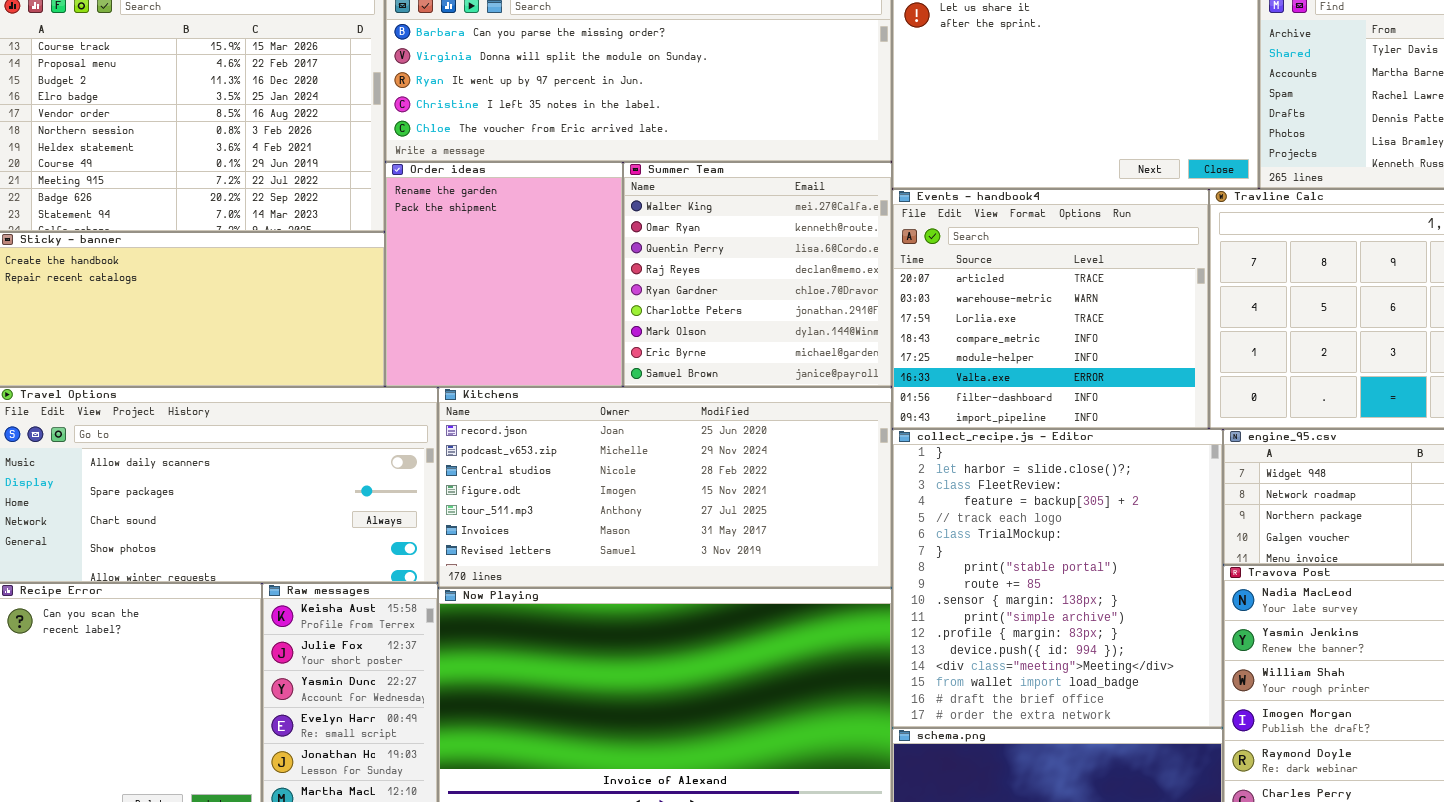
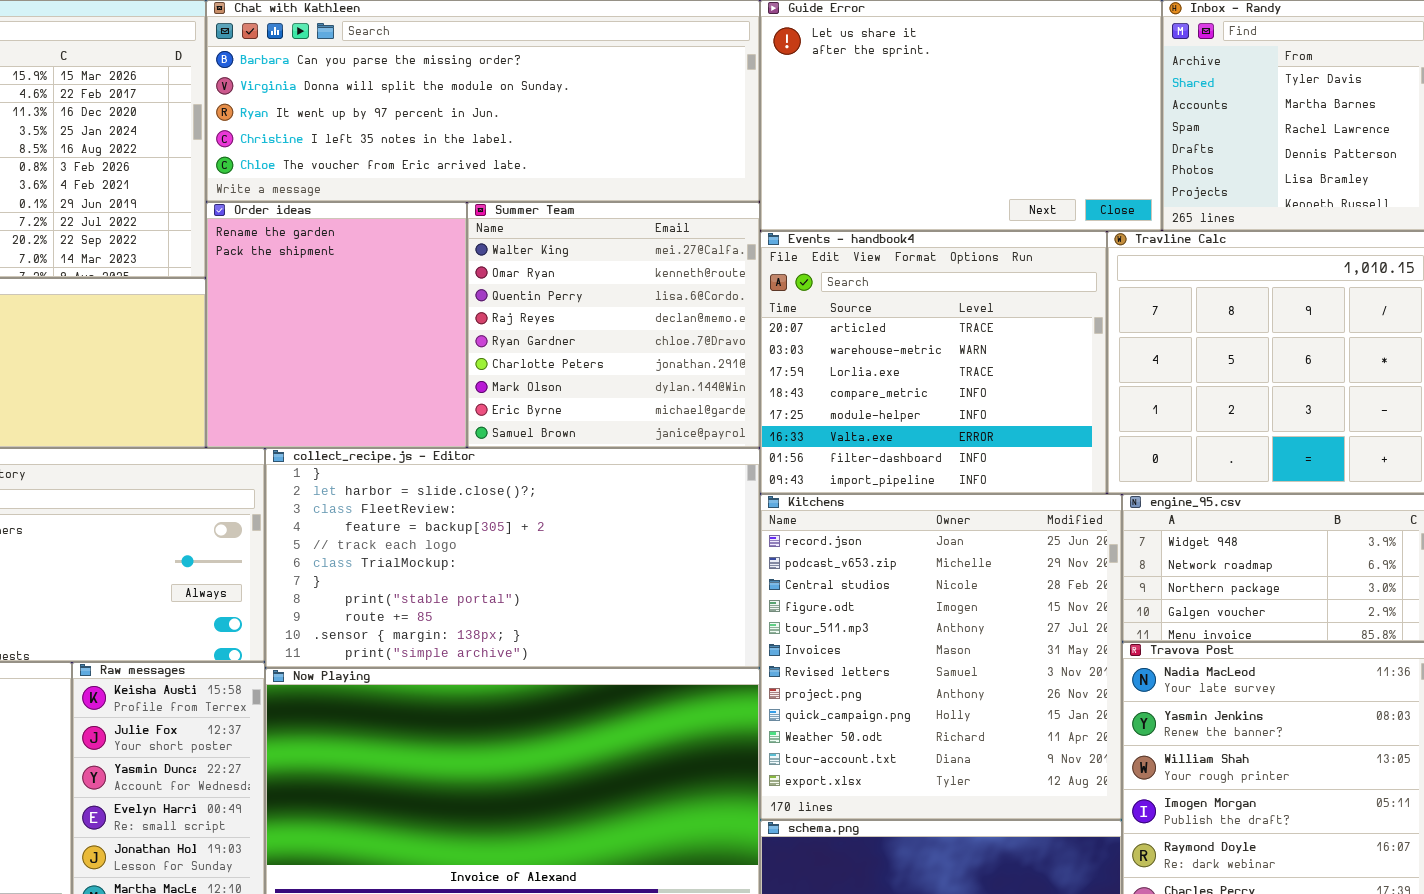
Kitchens: [438,387,892,588] -> [760,494,1122,820], moved, resized
collect_recipe.js - Editor: [892,429,1223,728] -> [265,448,760,668], moved, resized

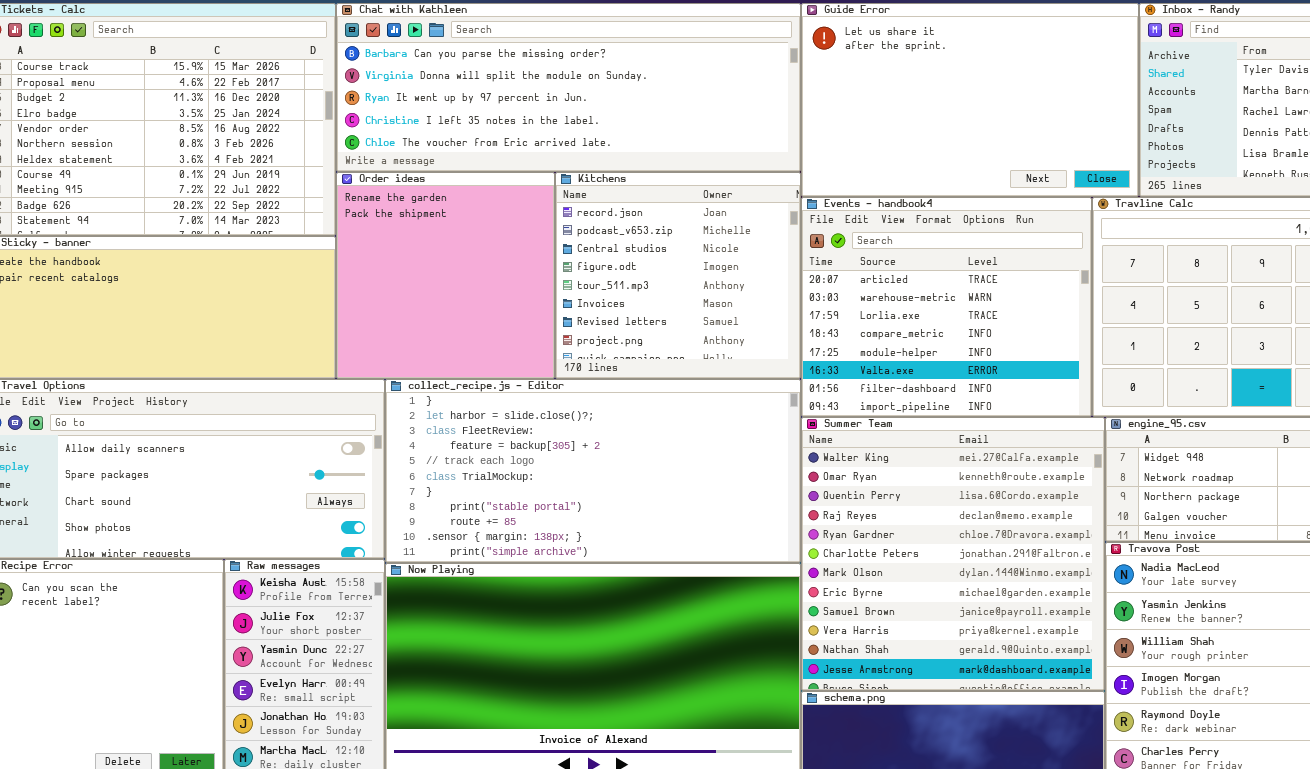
Summer Team: [467,202,760,448] -> [801,417,1105,691], moved, resized
Kitchens: [760,494,1122,820] -> [555,172,801,379], moved, resized

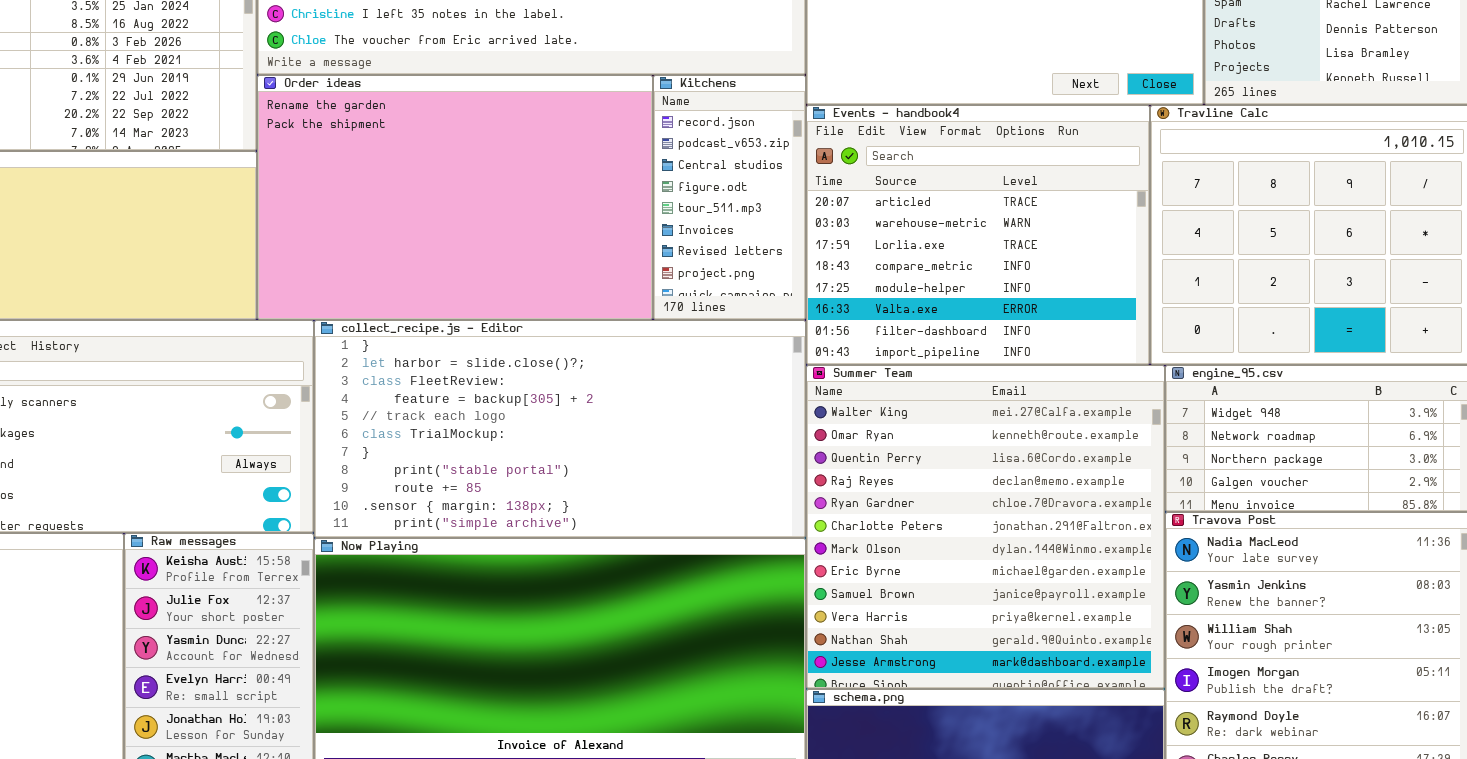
Order ideas: [336,172,555,379] -> [257,75,653,320], resized
Kitchens: [555,172,801,379] -> [653,75,806,320], resized

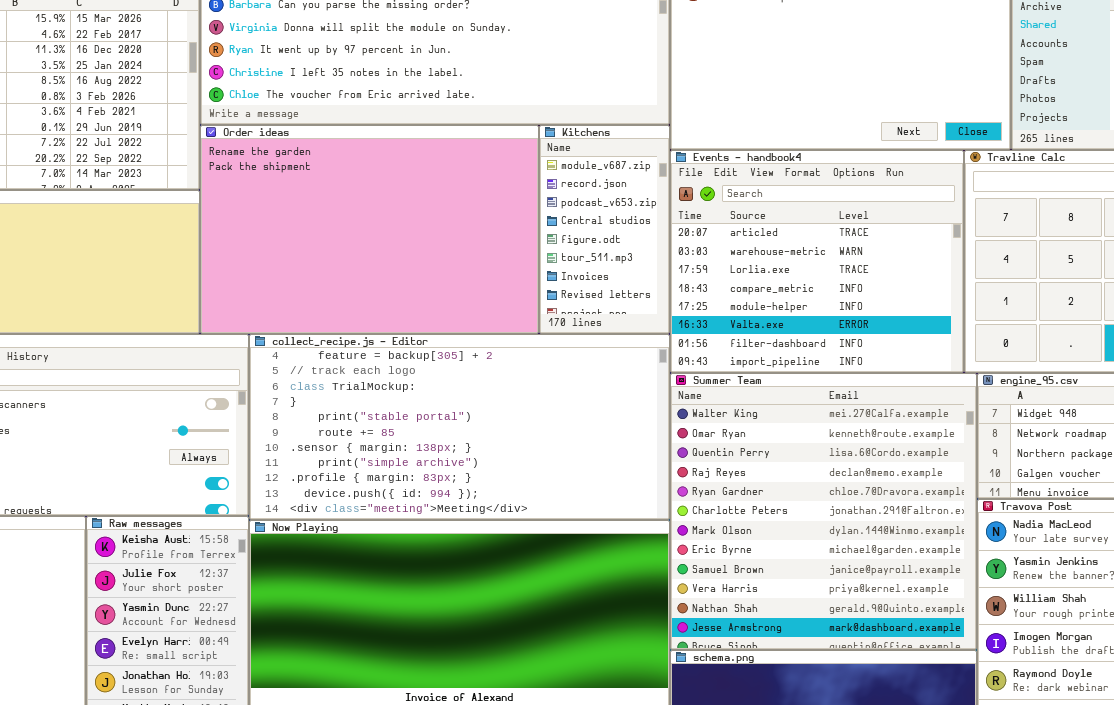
Kitchens: [653,75,806,320] -> [539,125,670,334], scrolled up 1 row
collect_recipe.js - Editor: [314,320,806,538] -> [249,334,670,520], scrolled down 3 rows

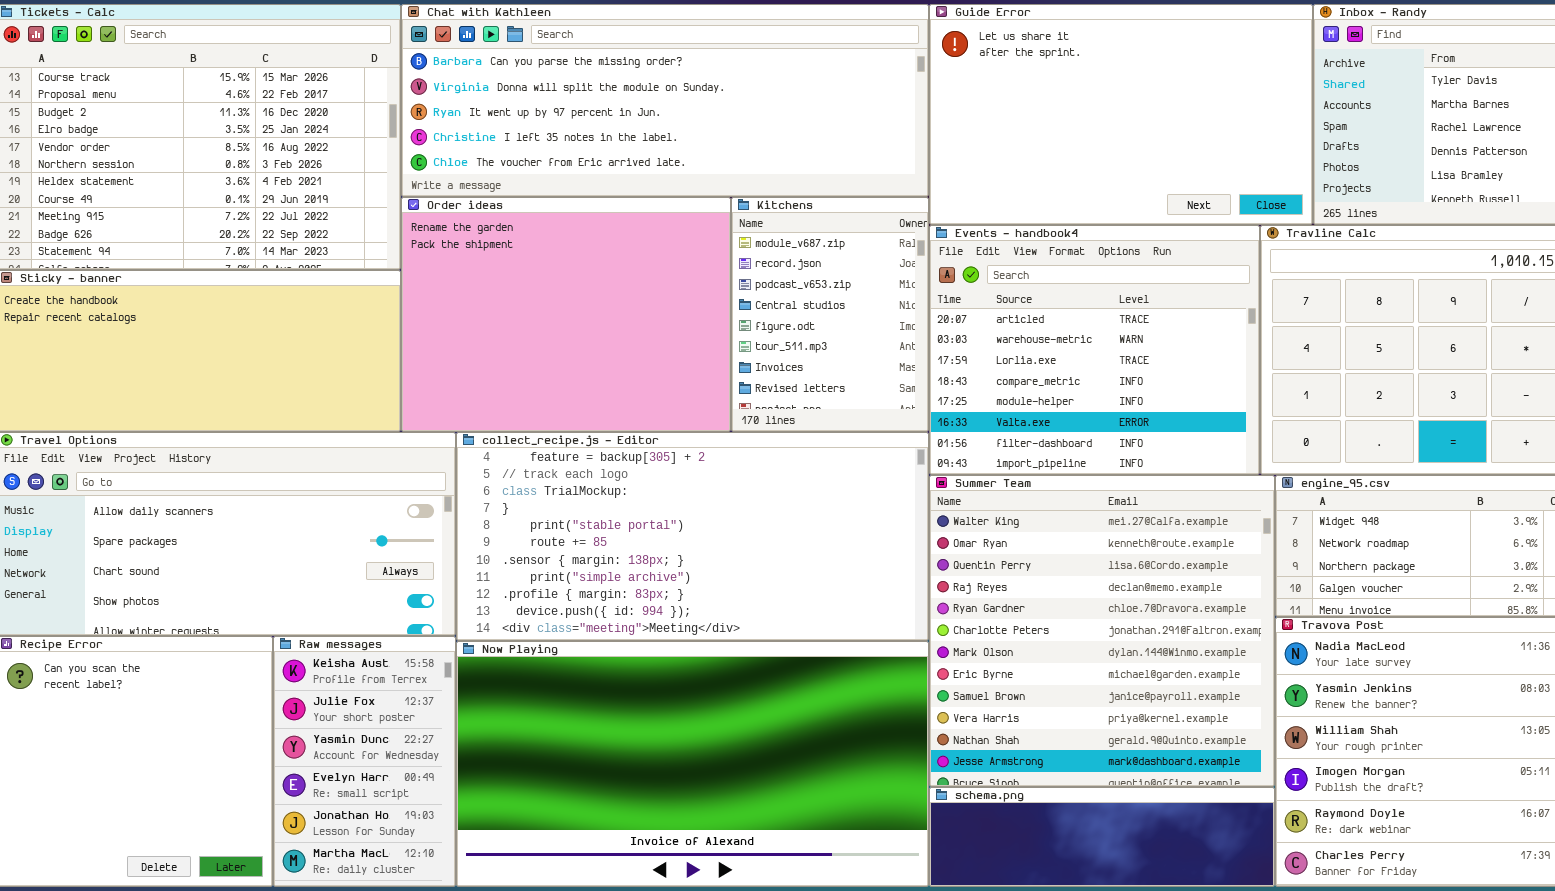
Order ideas: [200,125,539,334] -> [401,197,731,432], resized
Kitchens: [539,125,670,334] -> [731,197,929,432], resized

